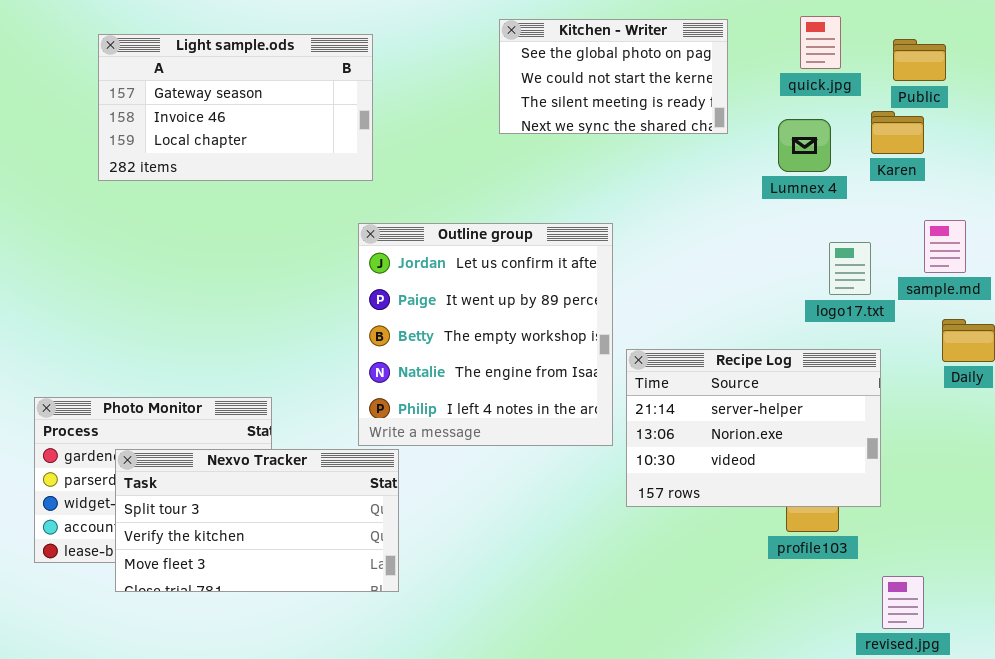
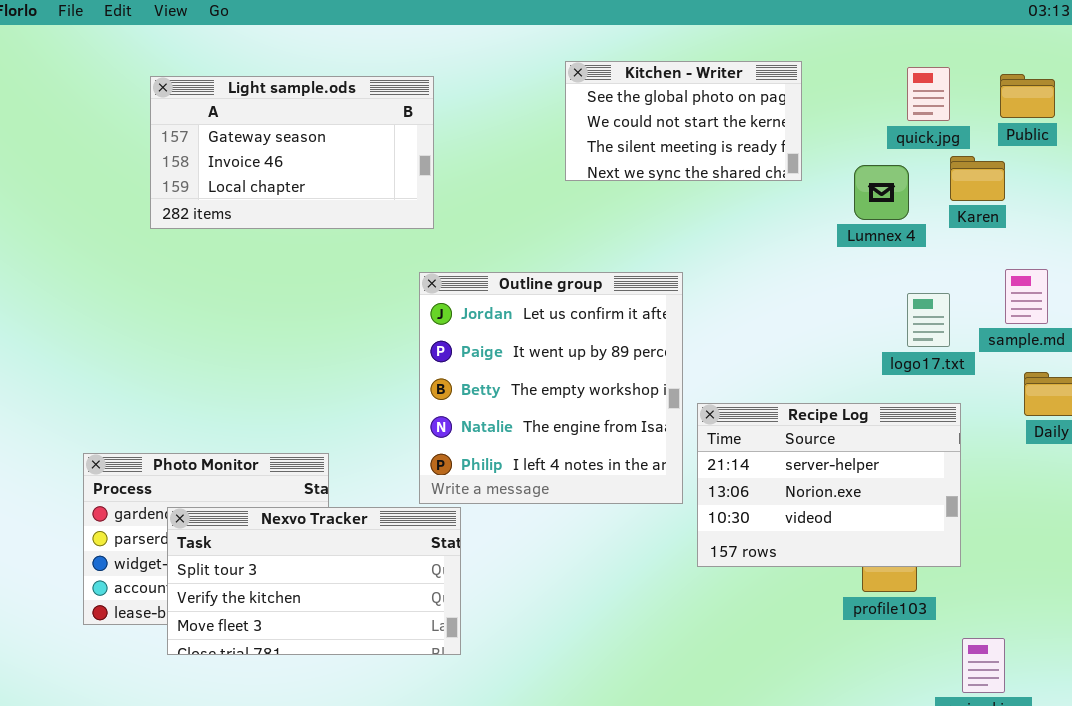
quick.jpg: [800,16,841,69] -> [907,67,950,121], moved
Public: [893,39,946,81] -> [1000,74,1055,118], moved

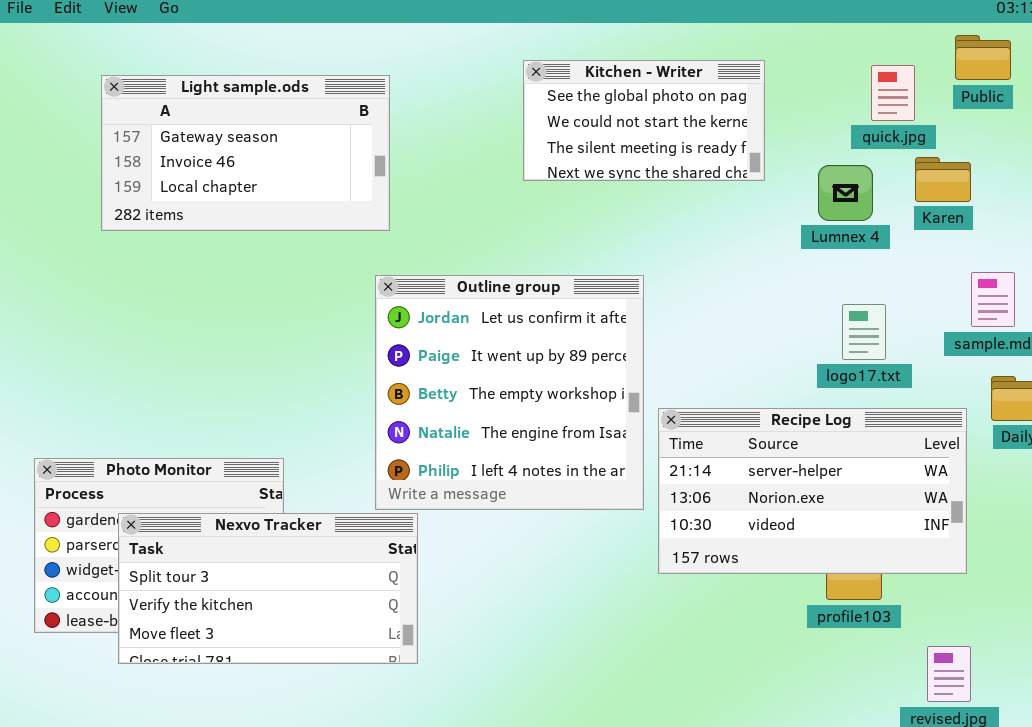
Public: [1000,74,1055,118] -> [955,35,1011,80], moved
logo17.txt: [907,293,950,347] -> [842,304,886,360], moved
Recipe Log: [697,403,961,567] -> [658,408,967,574], resized

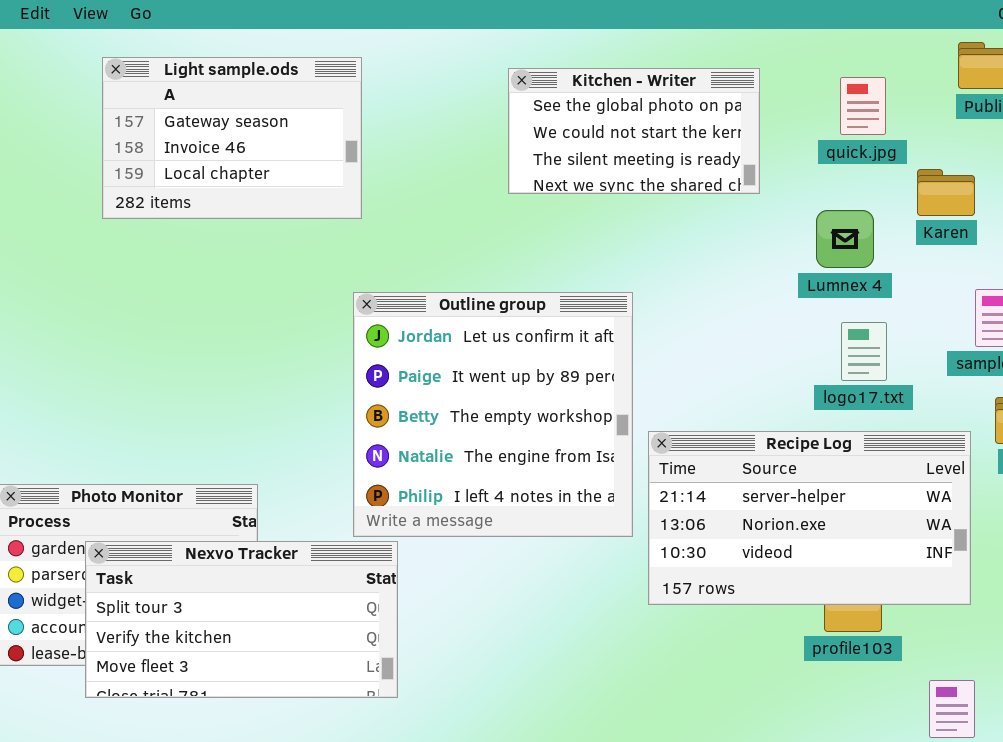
quick.jpg: [871,65,915,121] -> [840,77,886,135], moved
Light sample.ods: [101,75,390,231] -> [102,57,362,219], moved, resized
Lumnex 4: [818,165,873,221] -> [816,210,874,268], moved

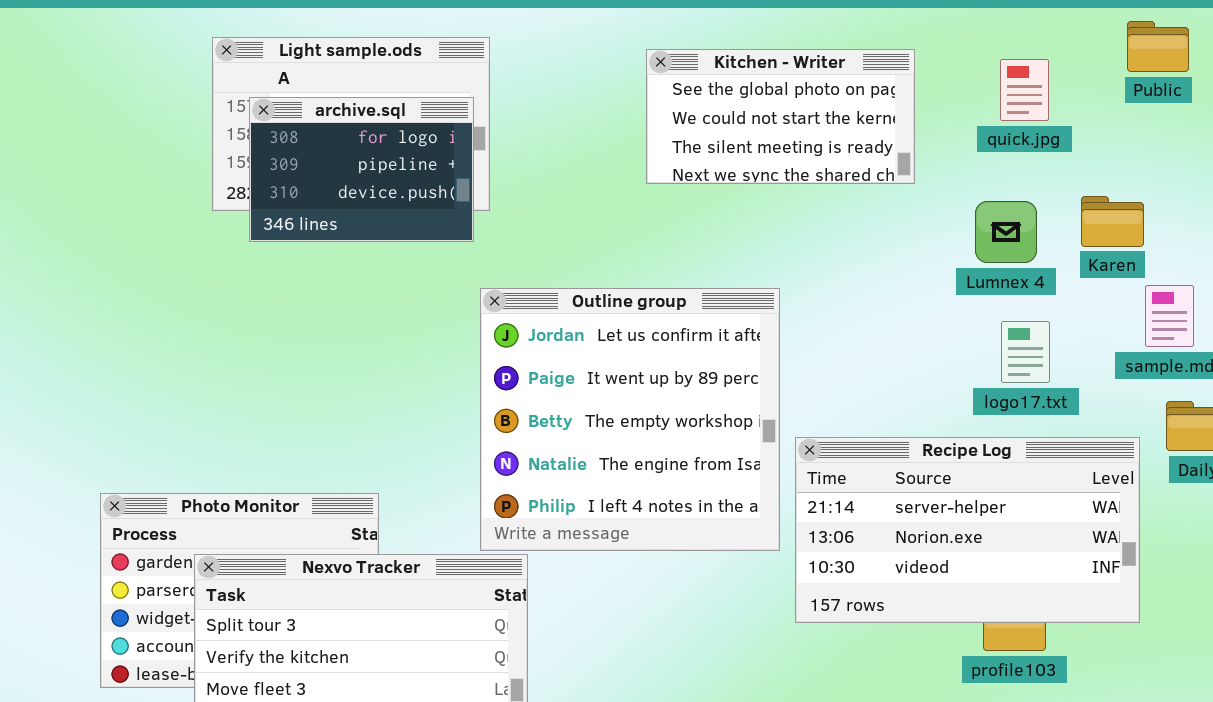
archive.sql: none -> [249,97,474,242], opened
Karen: [917,169,975,216] -> [1081,196,1144,247], moved

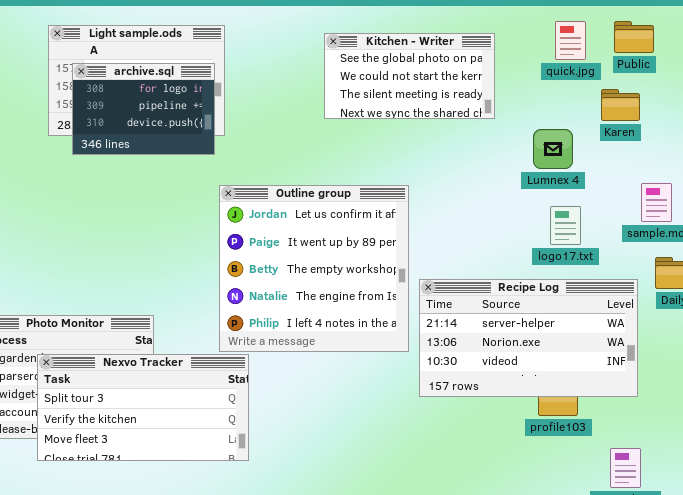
Public: [1127,21,1189,72] -> [614,21,654,53], moved
quick.jpg: [1000,59,1049,121] -> [555,21,586,60], moved
Karen: [1081,196,1144,247] -> [601,89,640,121], moved

